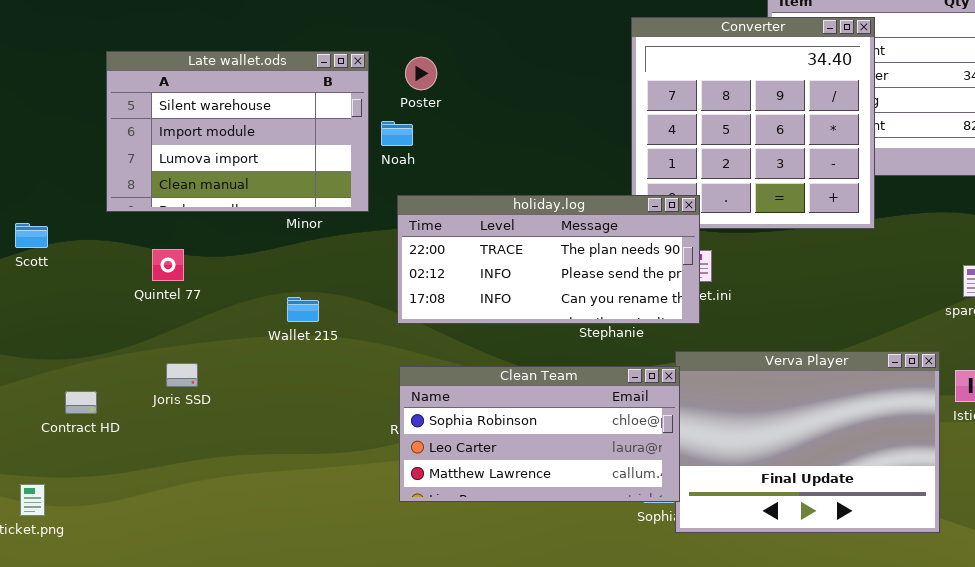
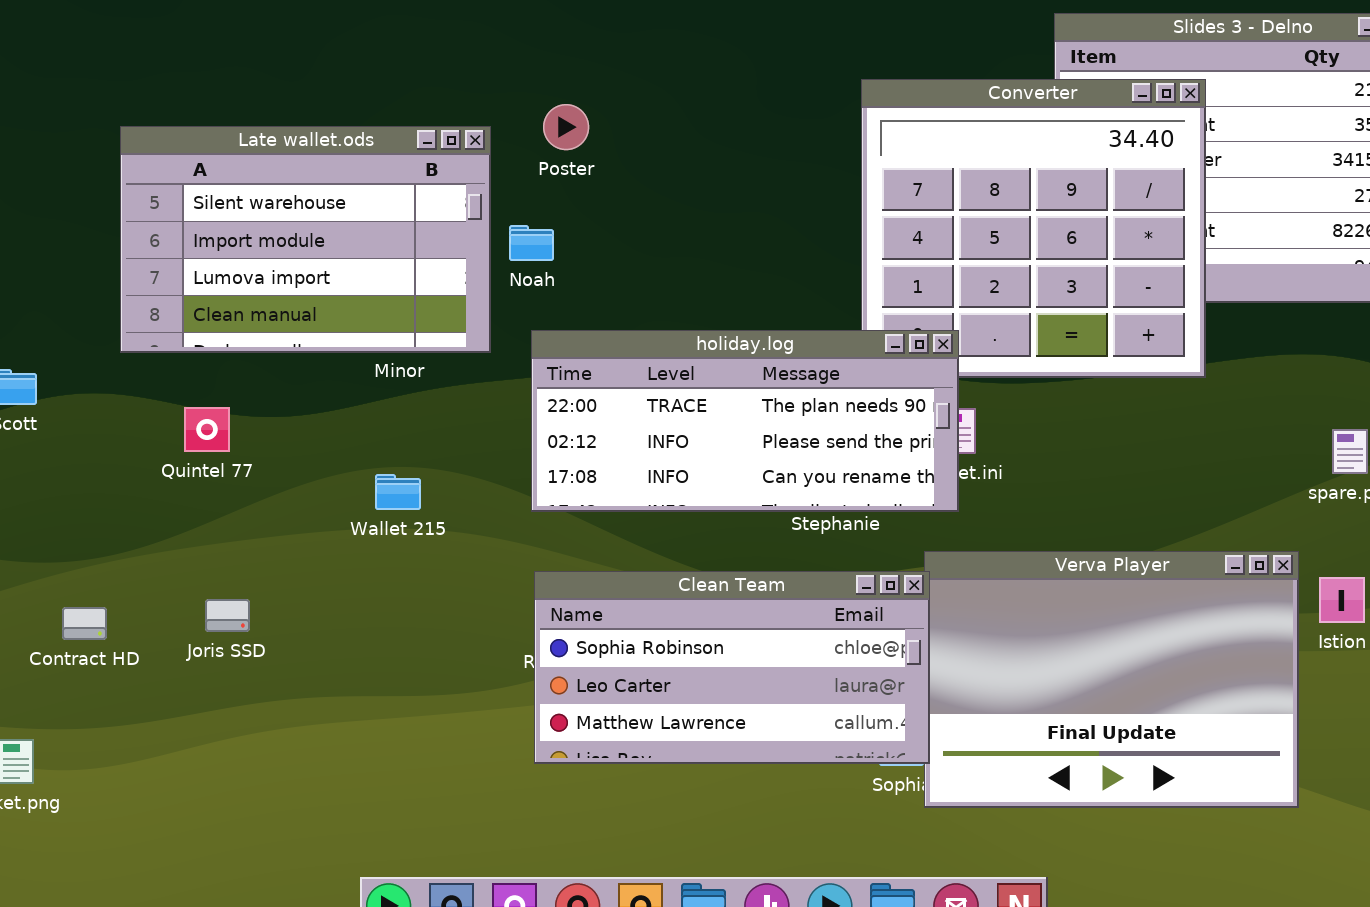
Poster: [405,57,437,90] -> [543,104,589,150], moved
Joris SSD: [166,363,198,387] -> [205,599,250,632], moved

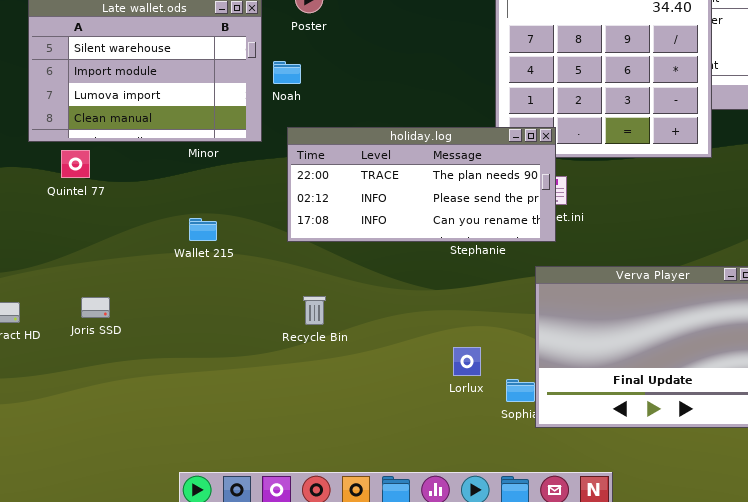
Quintel 77: [184,407,230,452] -> [61,150,90,178], moved
Clean Team: [534,571,930,764] -> none, closed

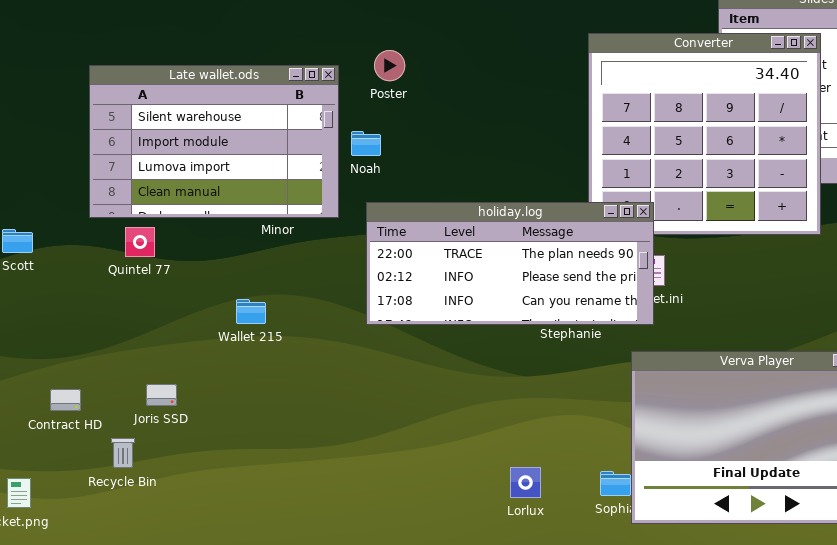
Wallet 215: [189,218,217,241] -> [236,299,266,324], moved
Recycle Bin: [303,296,326,325] -> [111,438,135,468], moved
Lorlux: [453,347,481,376] -> [510,467,541,498], moved

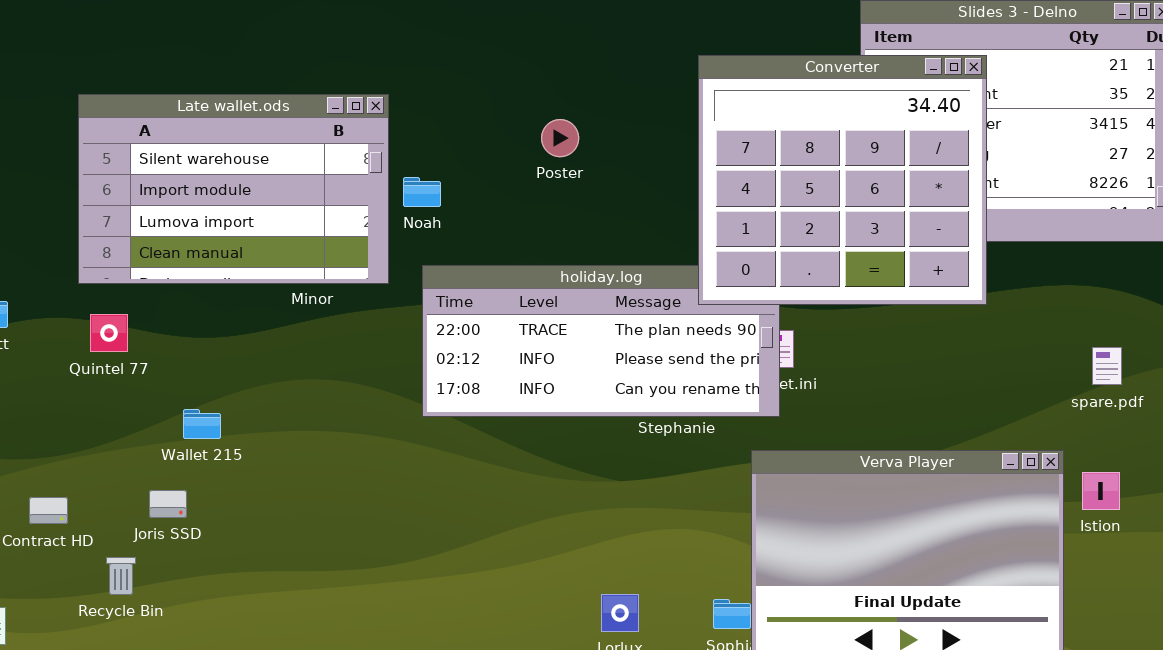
Converter: [588,33,821,235] -> [698,55,987,305], raised
Poster: [374,50,405,81] -> [541,119,579,157], moved
Quintel 77: [125,227,155,257] -> [90,314,128,352], moved
Wallet 215: [236,299,266,324] -> [183,409,221,439], moved

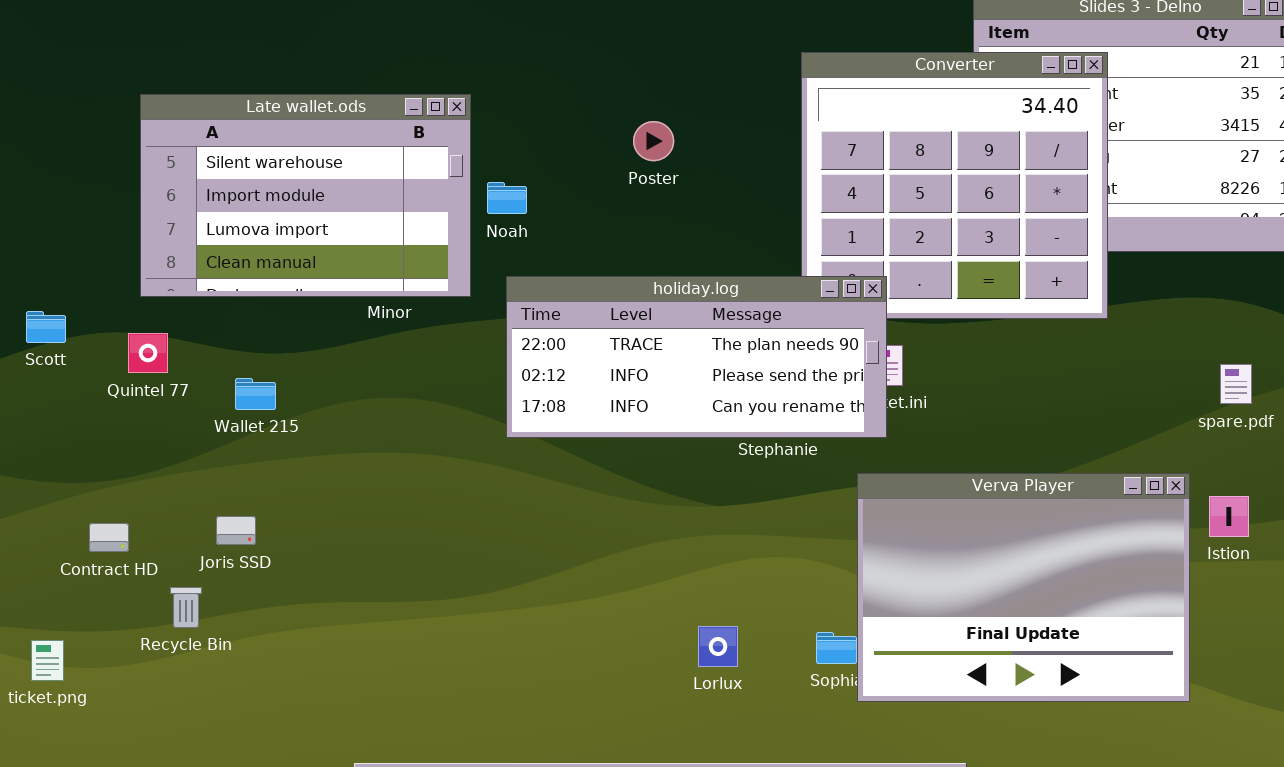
holiday.log: [422,265,780,417] -> [506,276,887,438], raised
Quintel 77: [90,314,128,352] -> [128,333,168,373], moved
Wallet 215: [183,409,221,439] -> [235,378,276,410], moved

